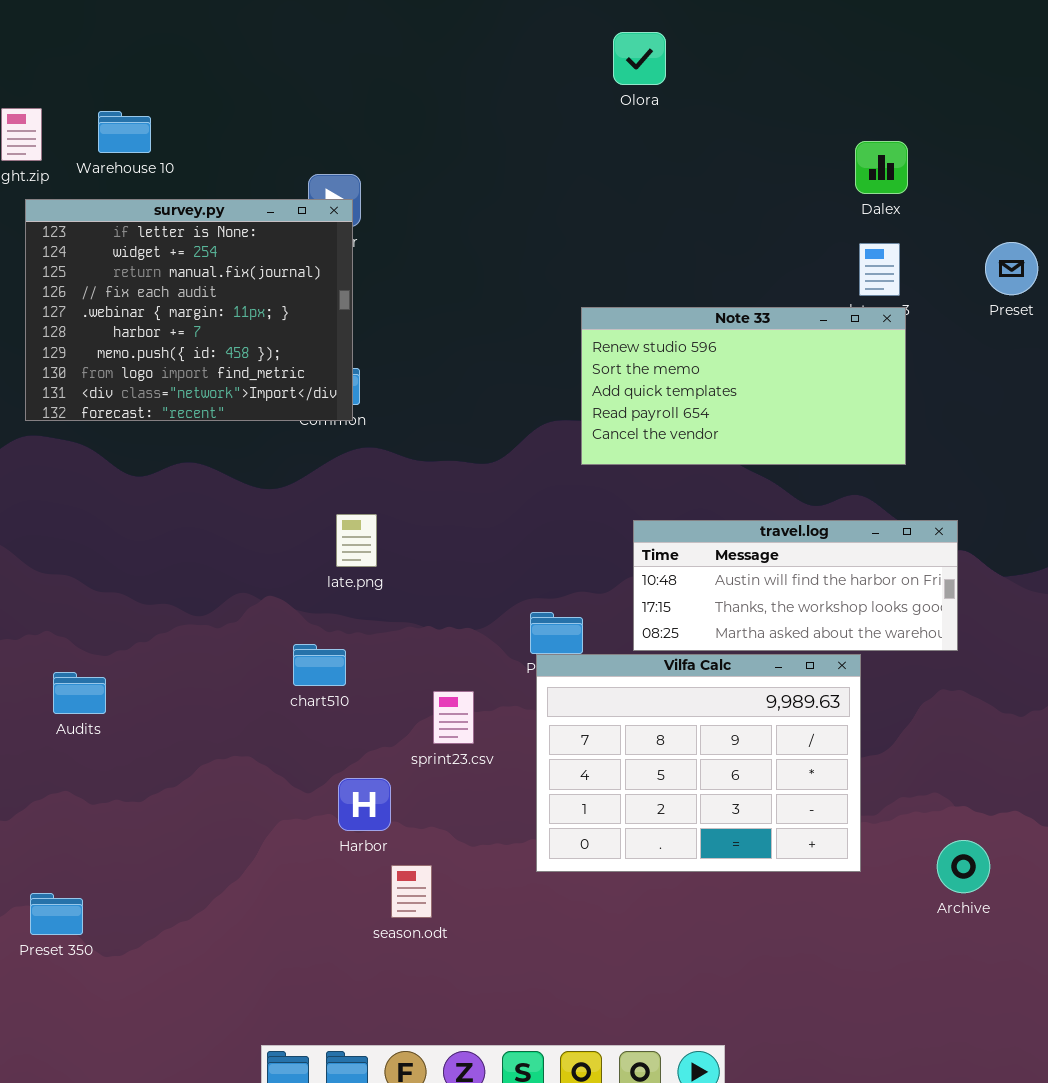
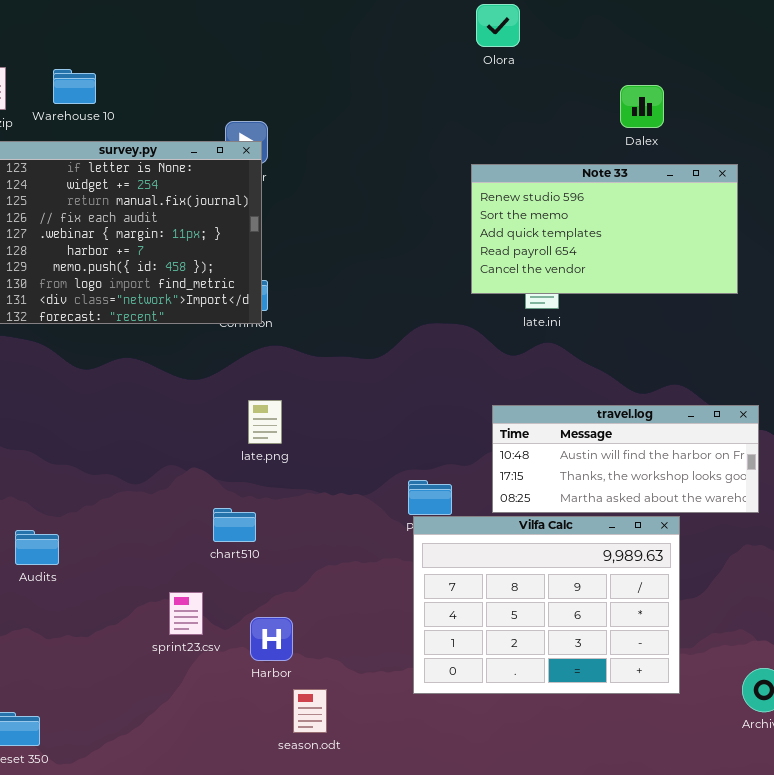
Dalex: [855,141,908,194] -> [620,85,664,128], moved
Note 33: [581,307,906,465] -> [471,164,738,294], moved
sprint23.csv: [433,691,474,744] -> [169,592,203,635], moved

